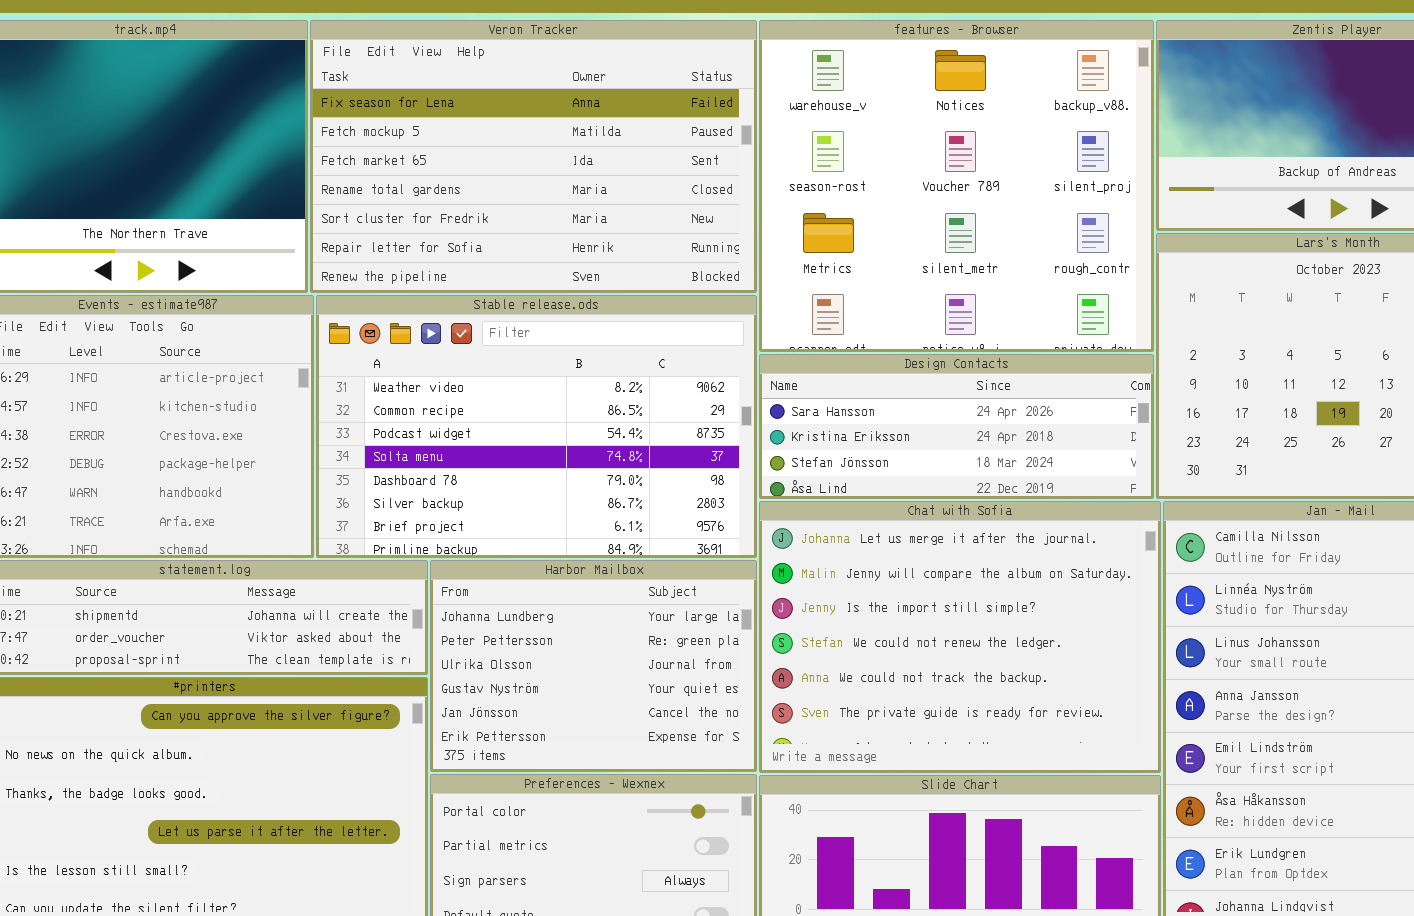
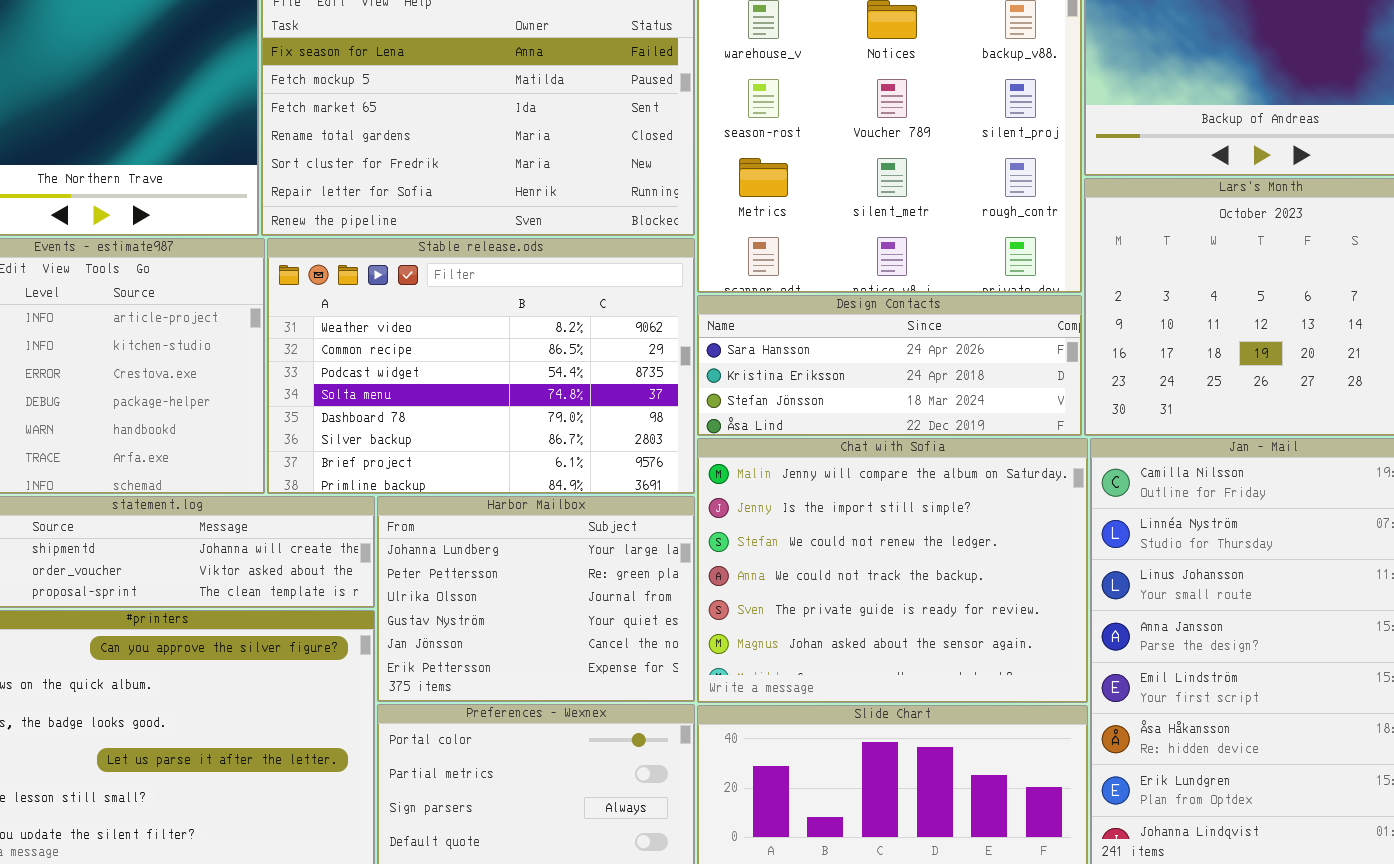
Chat with Sofia: [759,501,1161,773] -> [697,438,1088,703], scrolled down 1 row

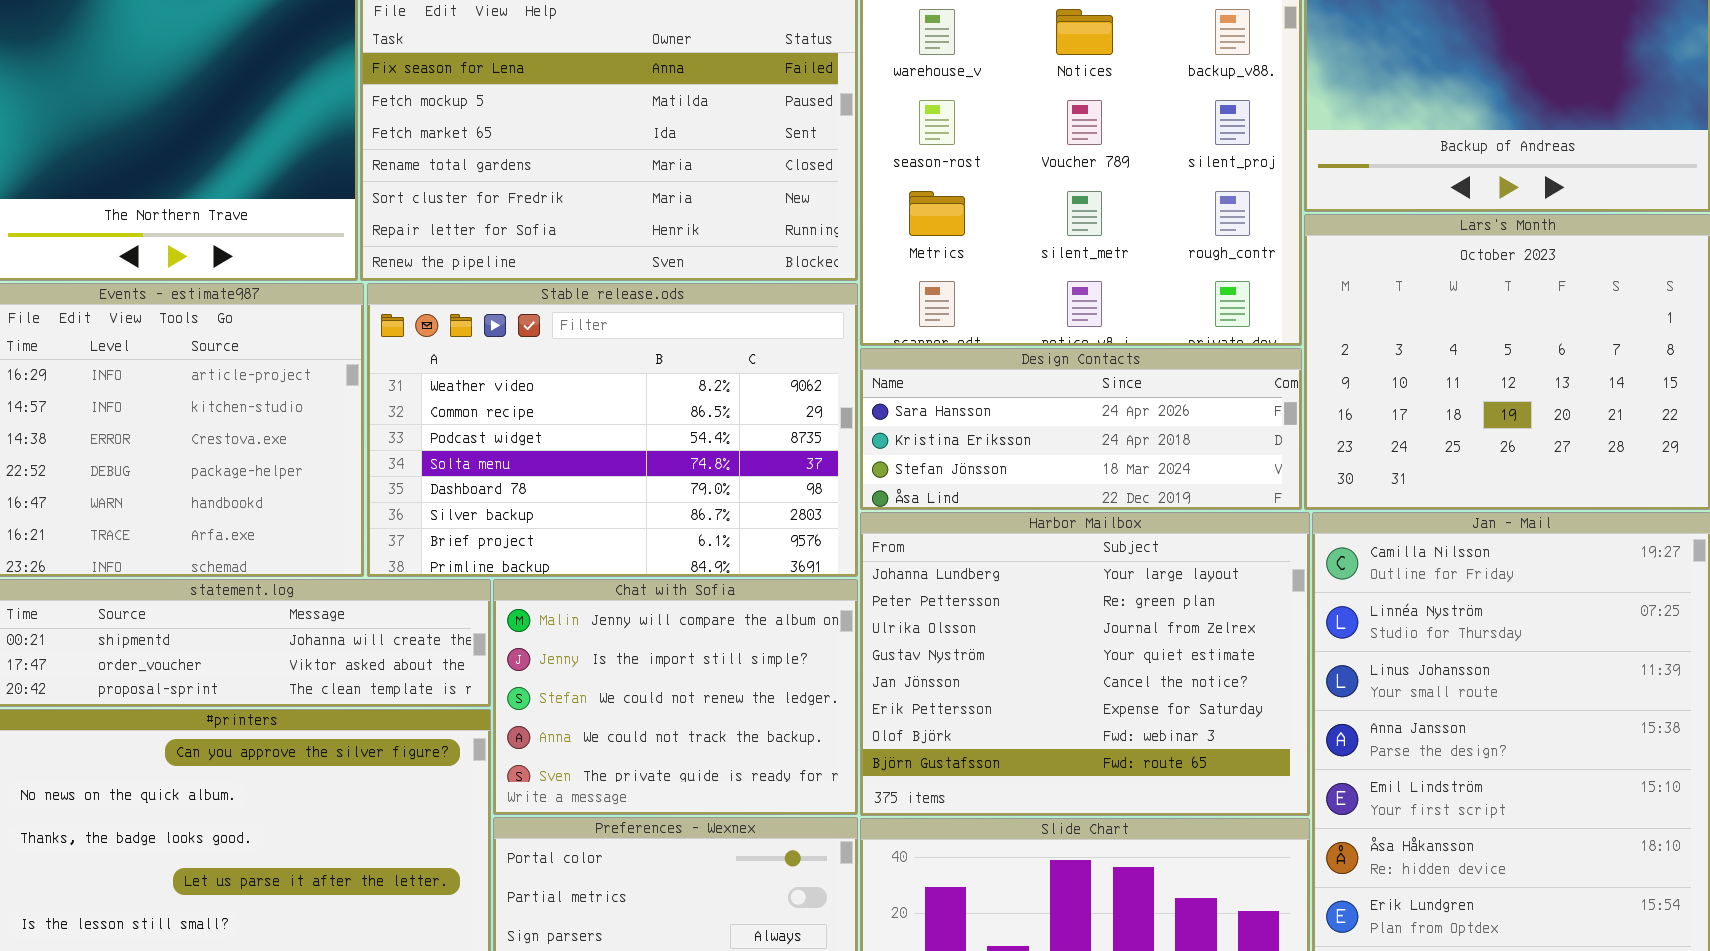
Chat with Sofia: [697,438,1088,703] -> [493,579,858,815], moved, resized
Harbor Mailbox: [377,496,695,702] -> [860,512,1310,816], moved, resized

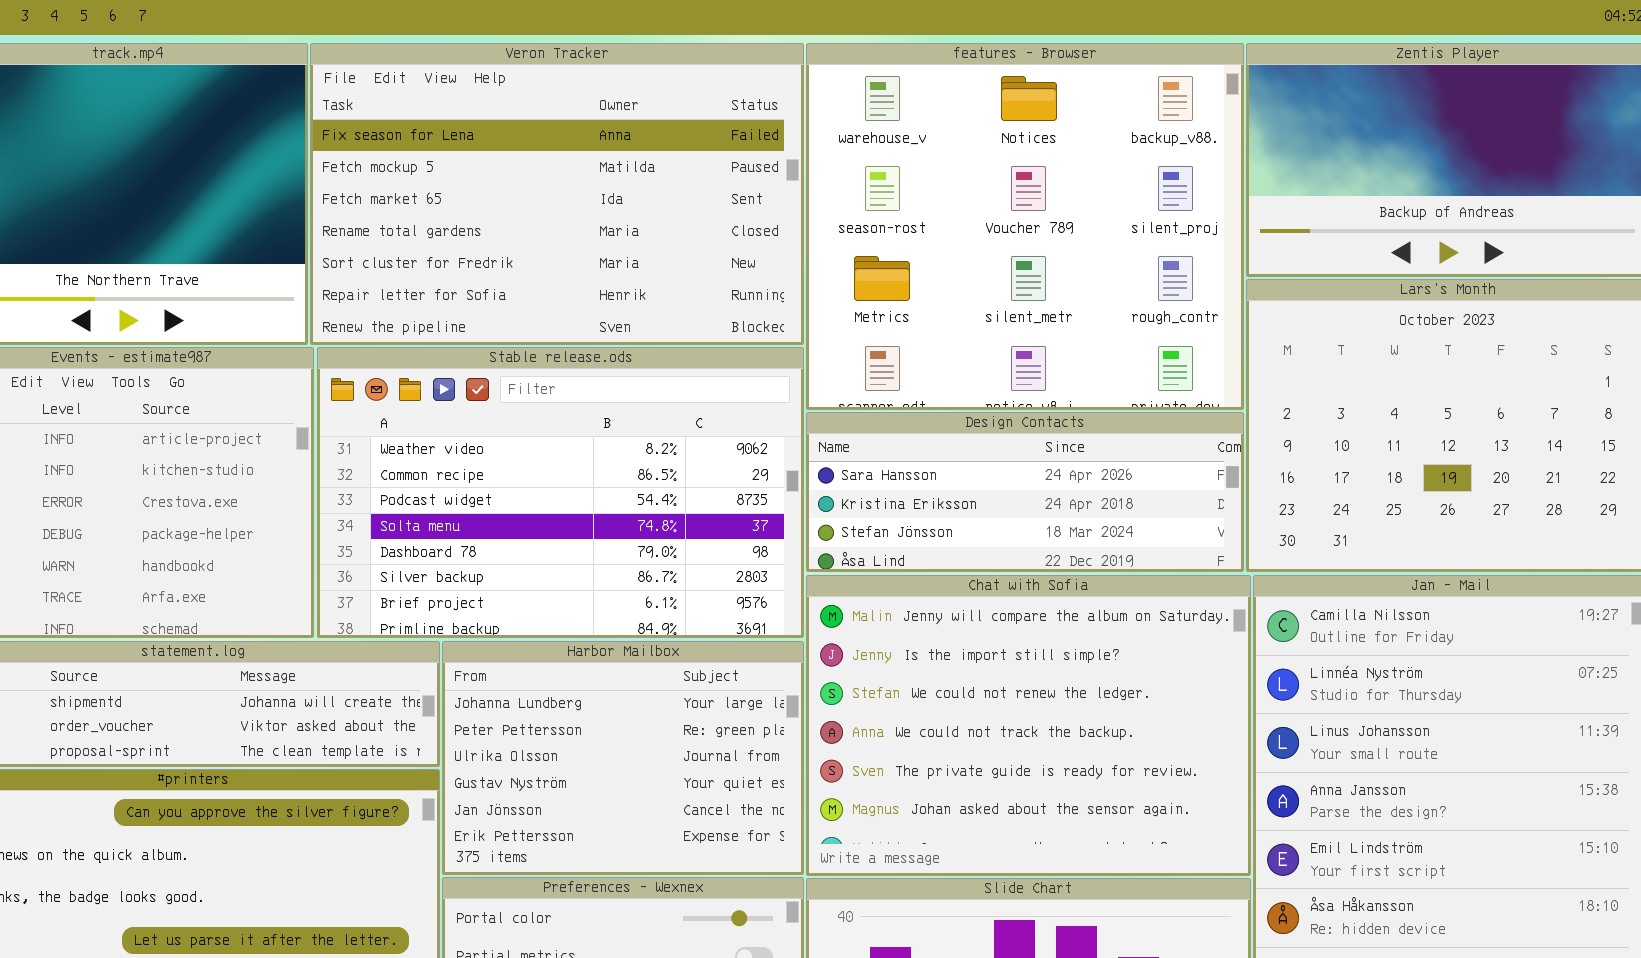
Harbor Mailbox: [860,512,1310,816] -> [442,641,804,875], moved, resized
Chat with Sofia: [493,579,858,815] -> [806,575,1251,876], moved, resized

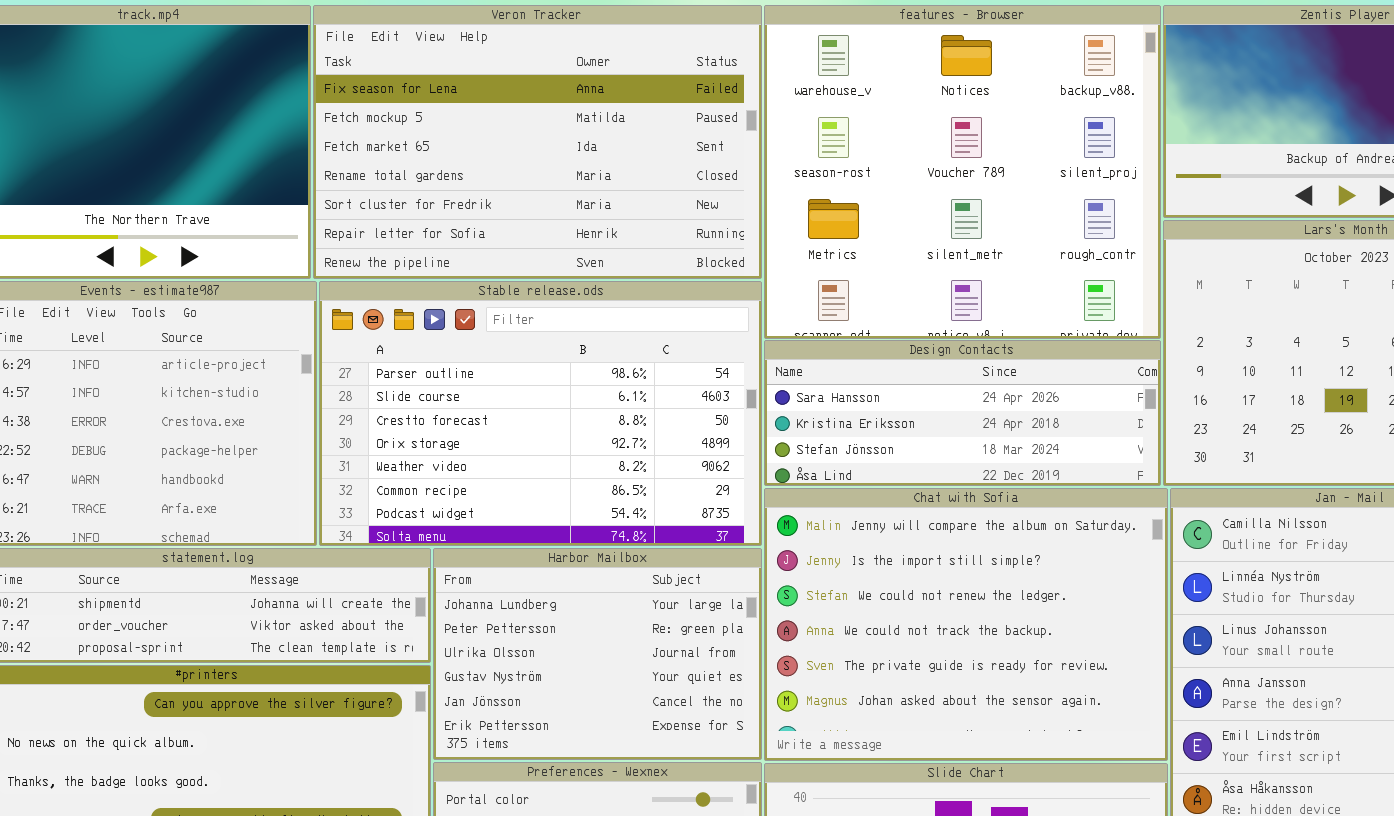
Stable release.ods: [317,347,804,638] -> [319,281,762,546], scrolled up 4 rows

